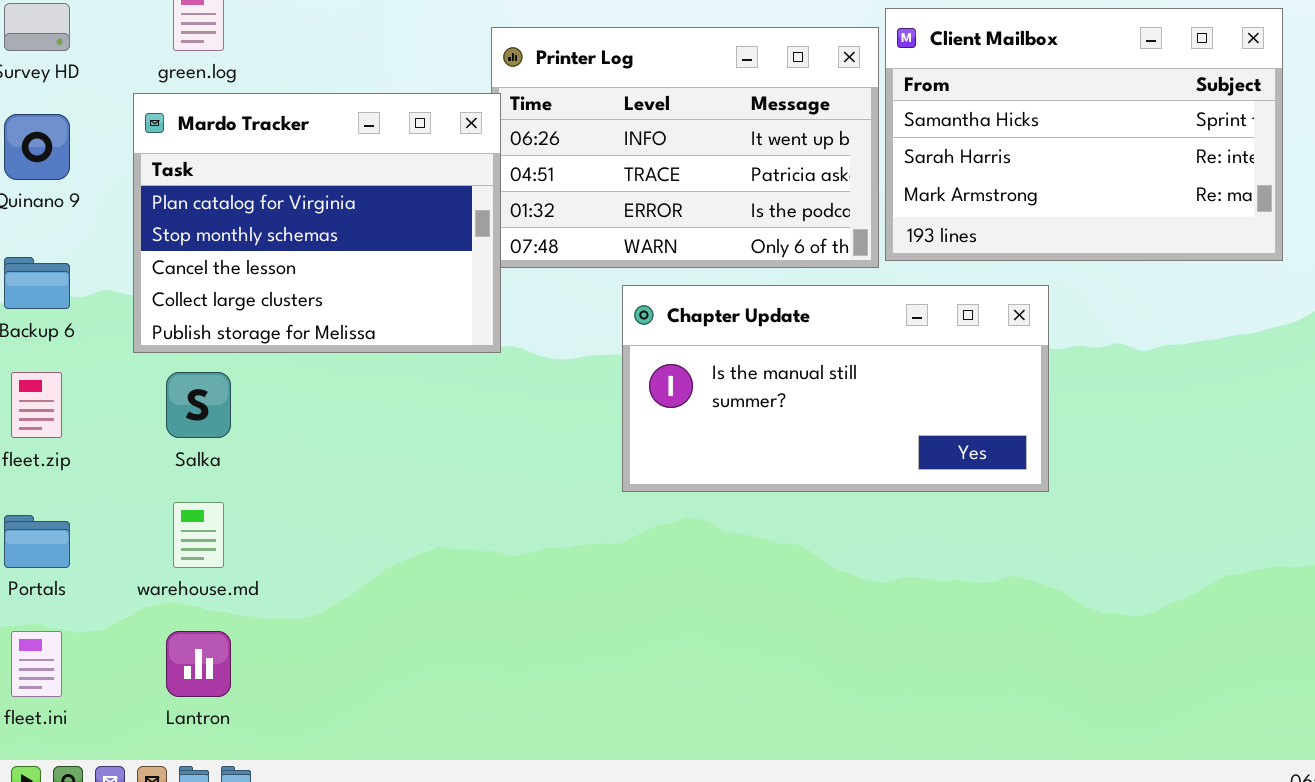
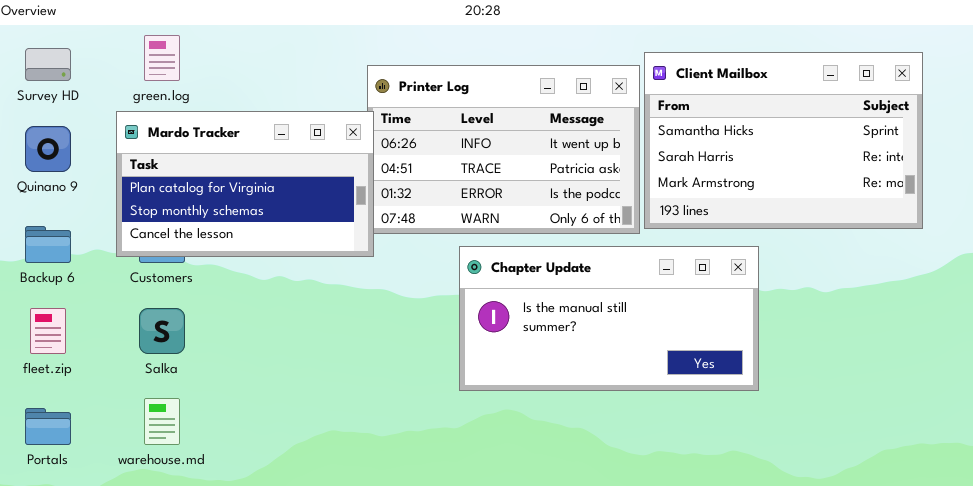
Mardo Tracker: [133,93,501,353] -> [116,111,374,257], resized

